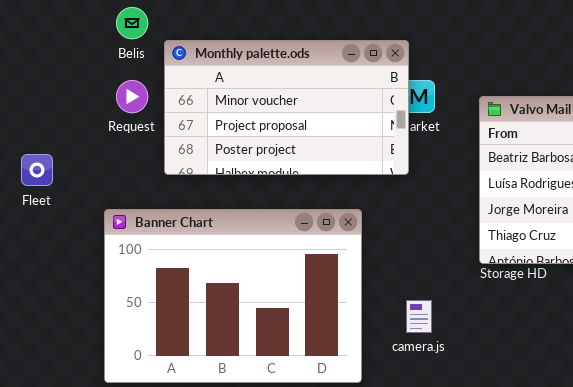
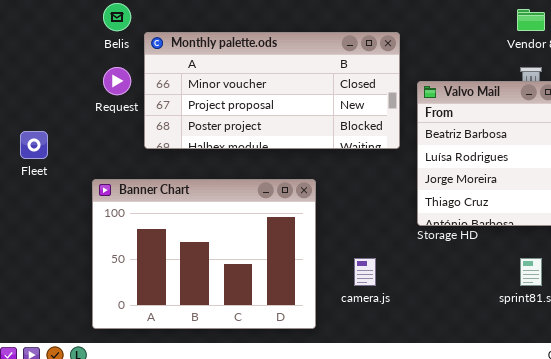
Monthly palette.ods: [164,40,409,175] -> [144,32,400,149], resized

